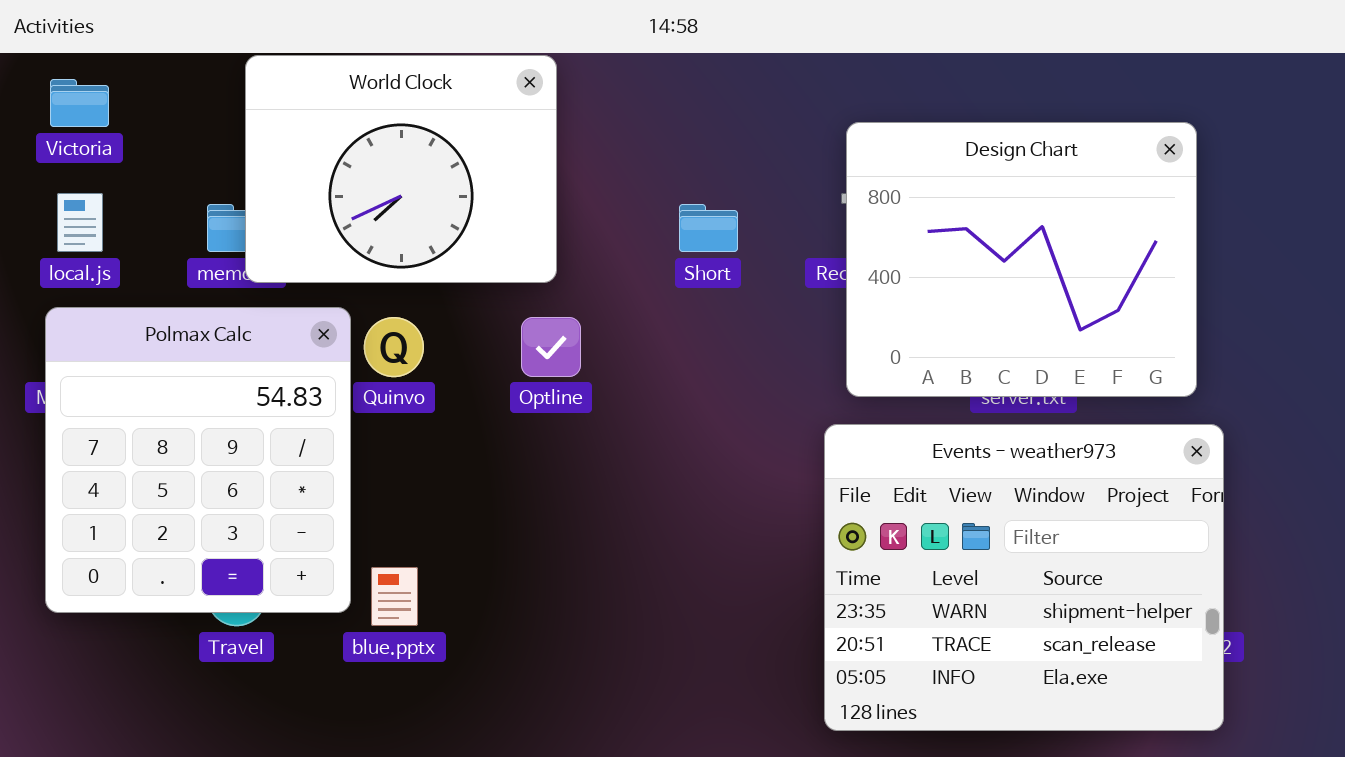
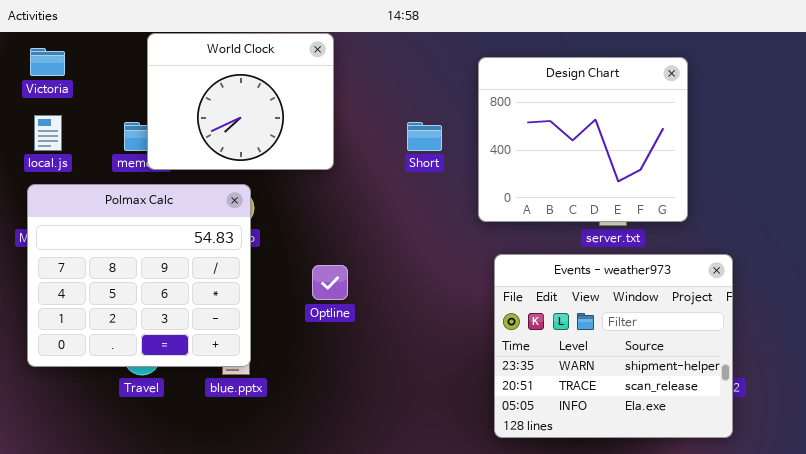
Design Chart: [846,122,1197,397] -> [478,57,688,222], moved
Polmax Calc: [45,307,351,613] -> [27,184,251,367], resized
Optline: [521,317,581,377] -> [312,265,348,300], moved

